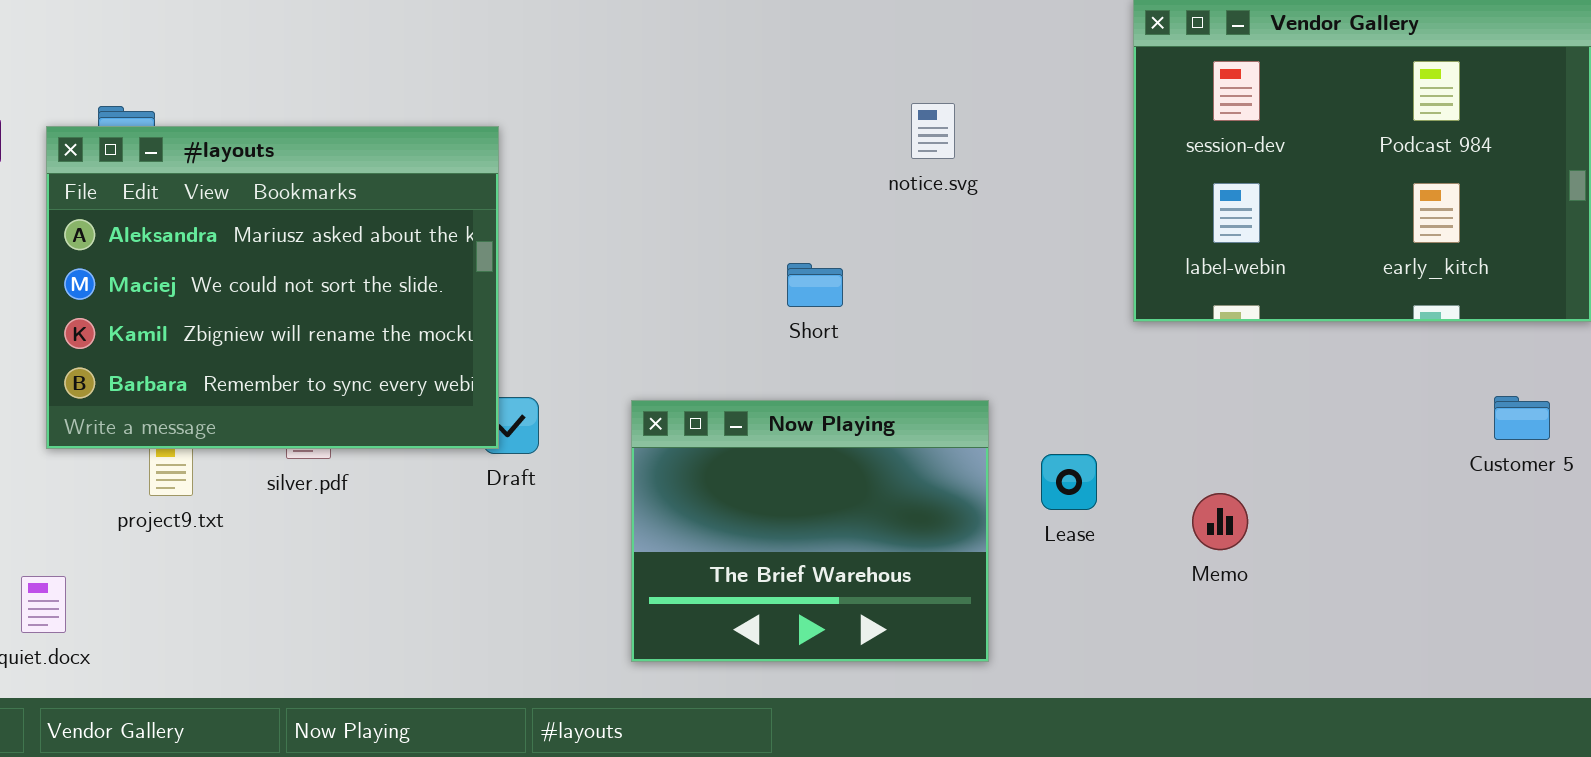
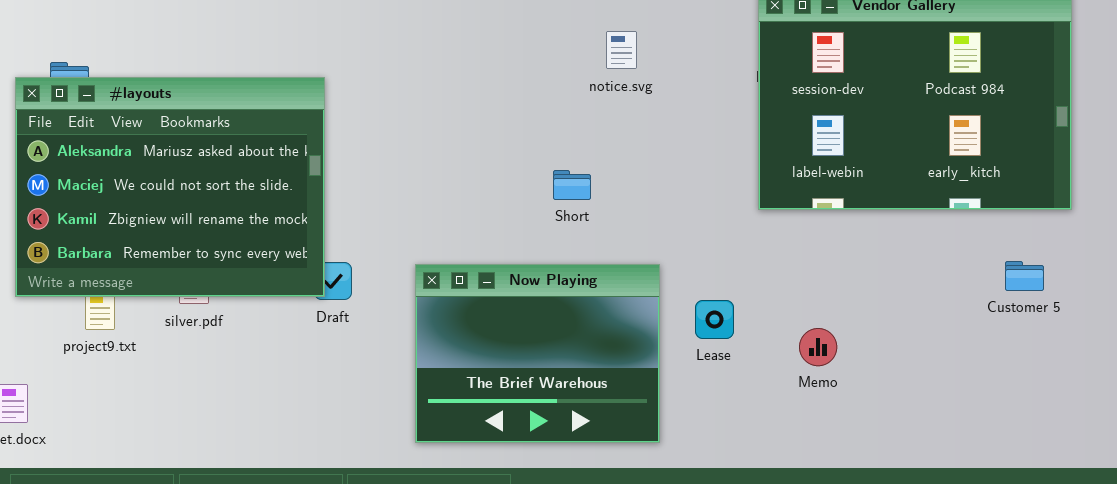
notice.svg: [911,103,955,159] -> [606,31,637,69], moved
Short: [787,263,843,307] -> [553,170,591,200], moved

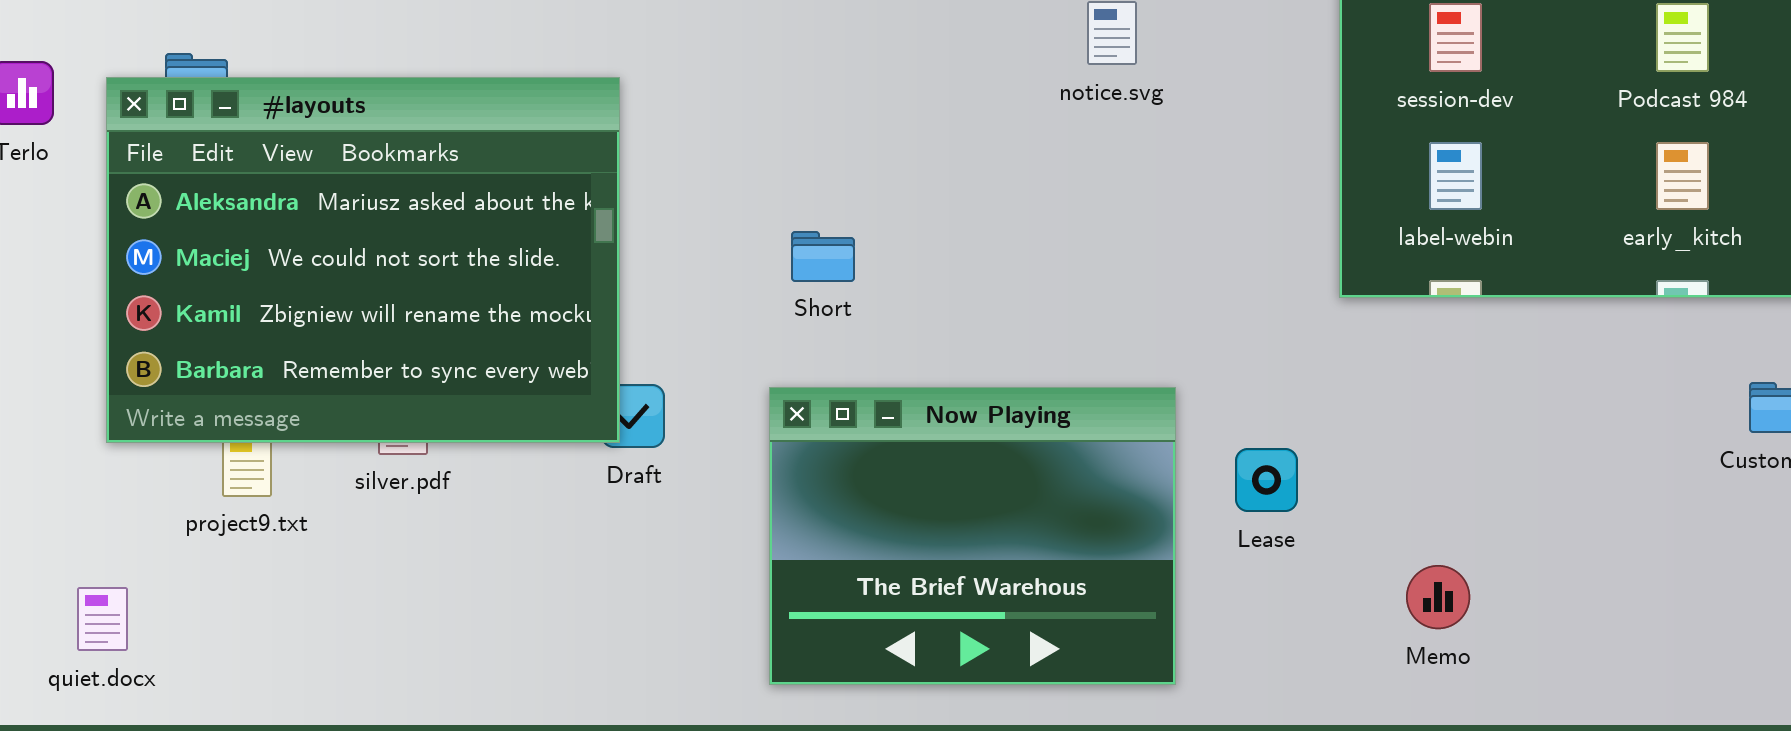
Short: [553,170,591,200] -> [791,231,855,282], moved
Memo: [799,328,837,366] -> [1406,565,1470,629], moved

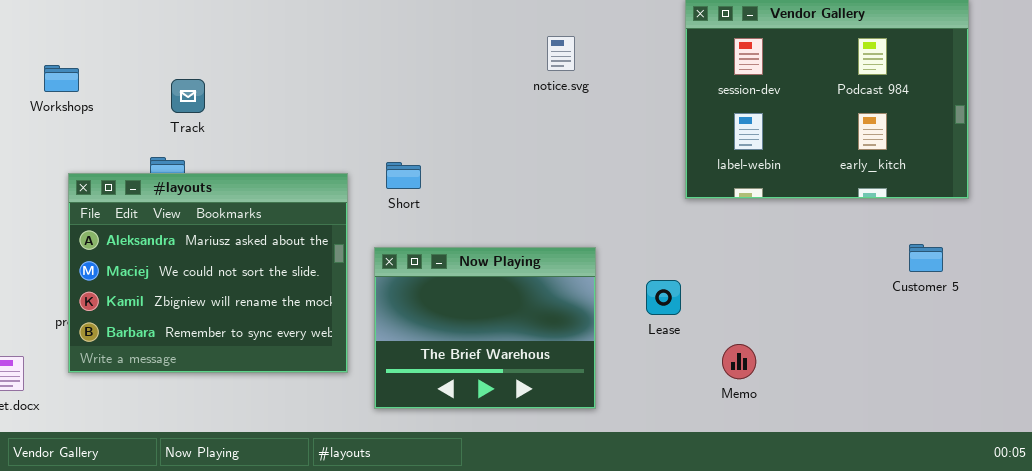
#layouts: [106,77,620,443] -> [68,173,348,373], moved
Lease: [1235,448,1298,512] -> [646,280,681,315], moved

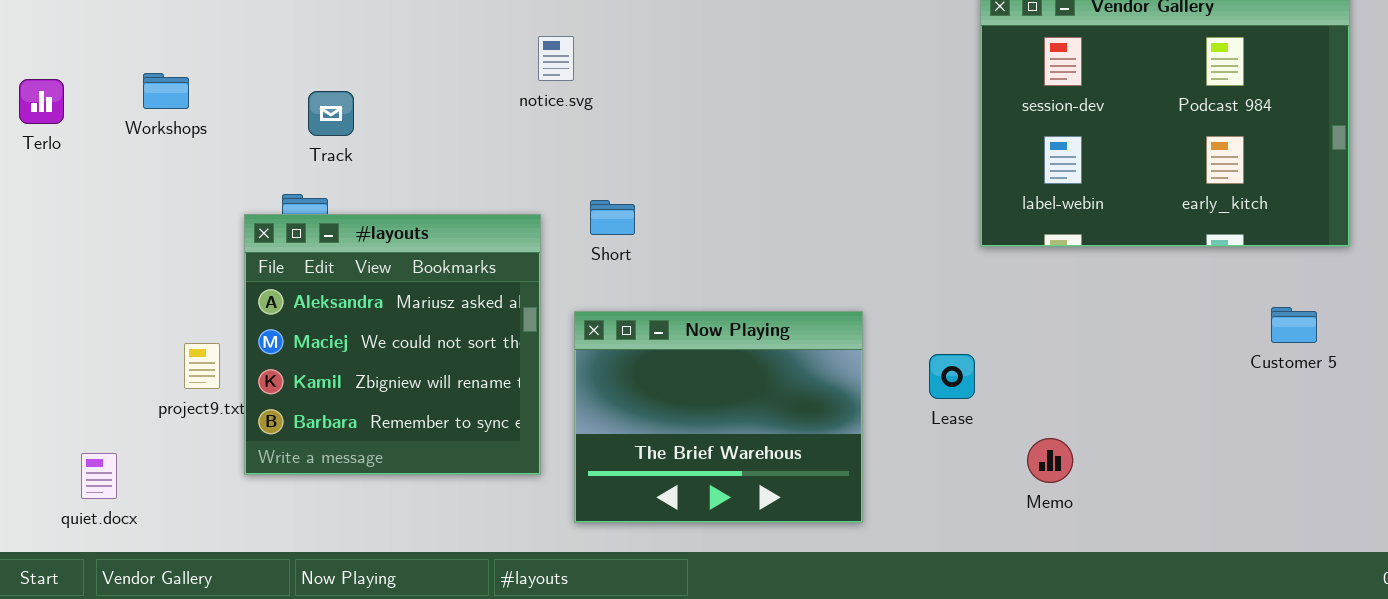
notice.svg: [547,36,575,71] -> [538,36,574,81], moved
#layouts: [68,173,348,373] -> [244,214,541,475], resized

